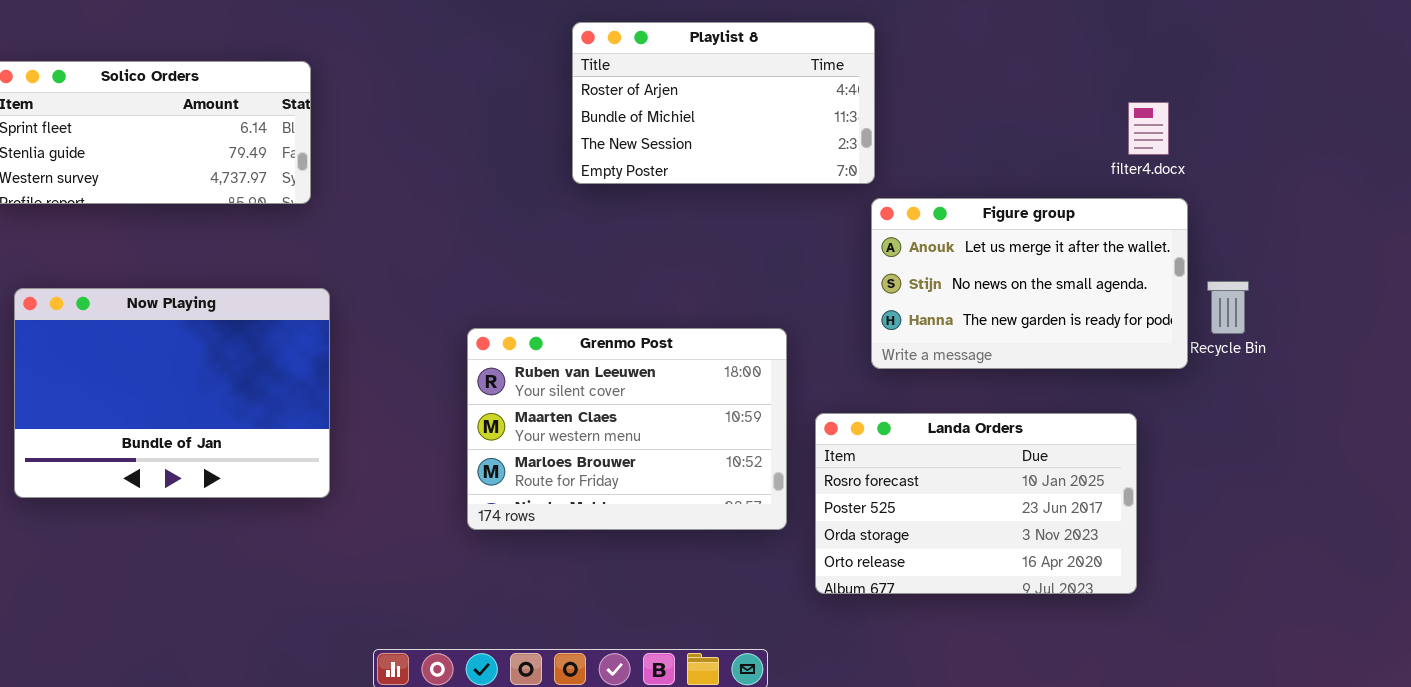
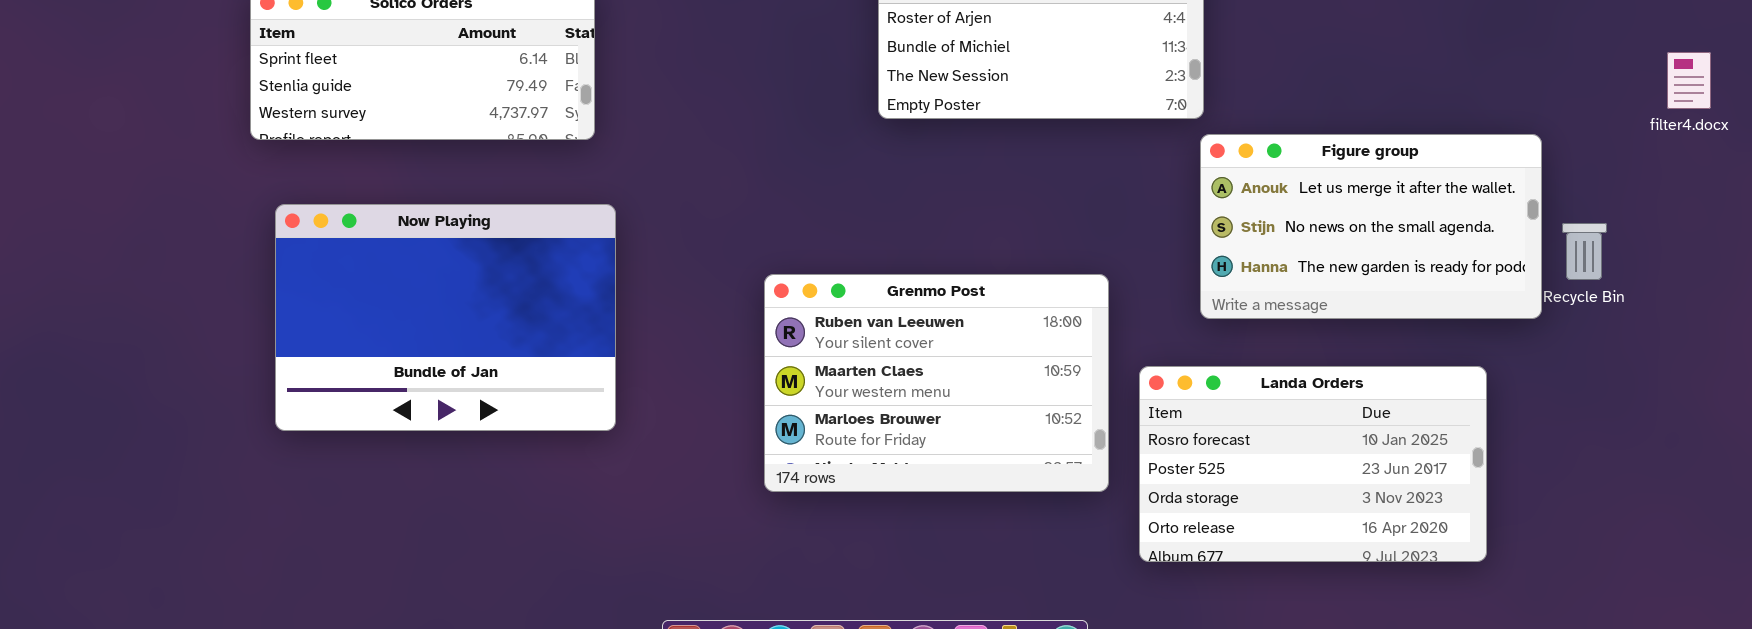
filter4.docx: [1128,102,1169,155] -> [1667,52,1711,109], moved
Now Playing: [14,288,330,498] -> [275,204,616,431], moved

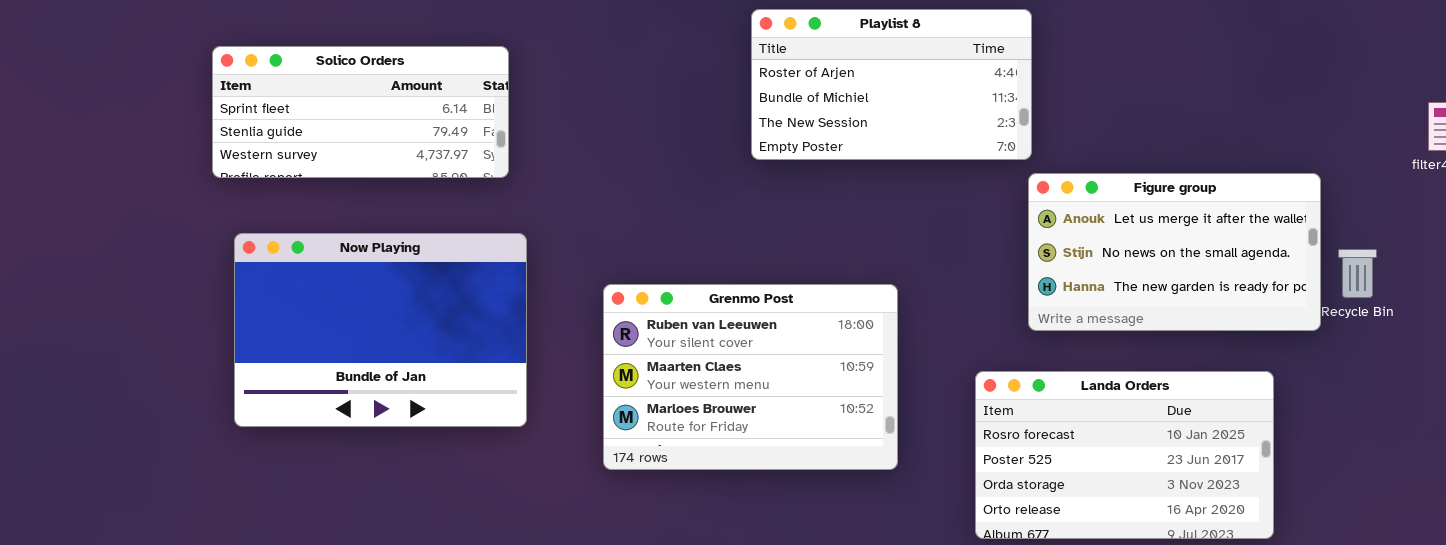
Grenmo Post: [764,274,1109,492] -> [603,284,898,470], moved

